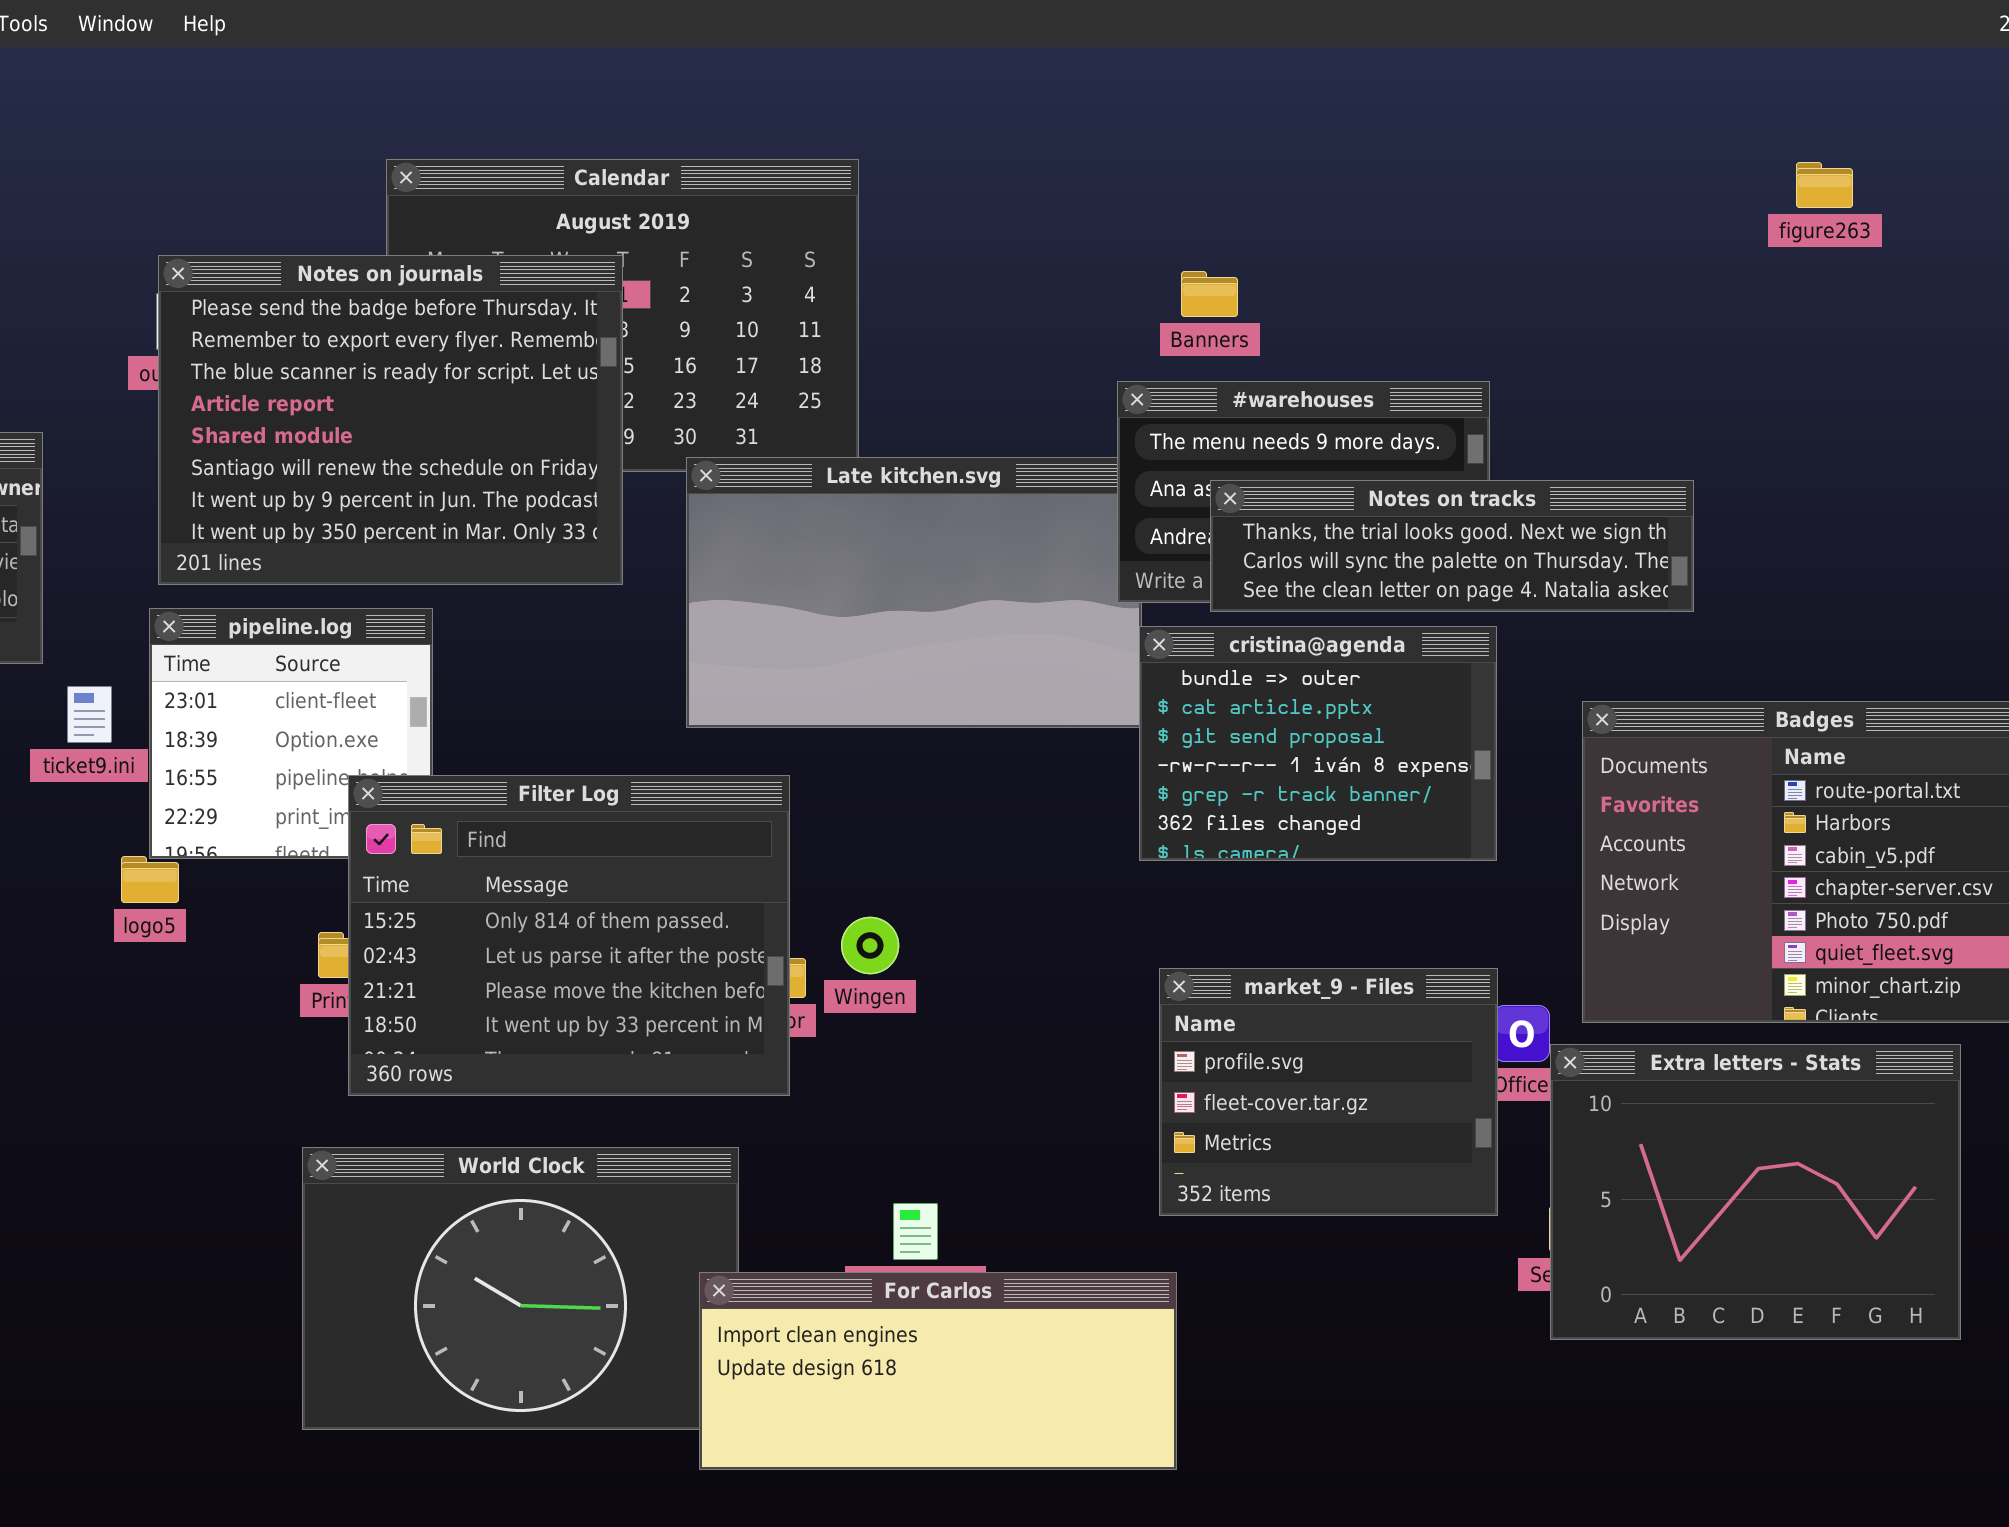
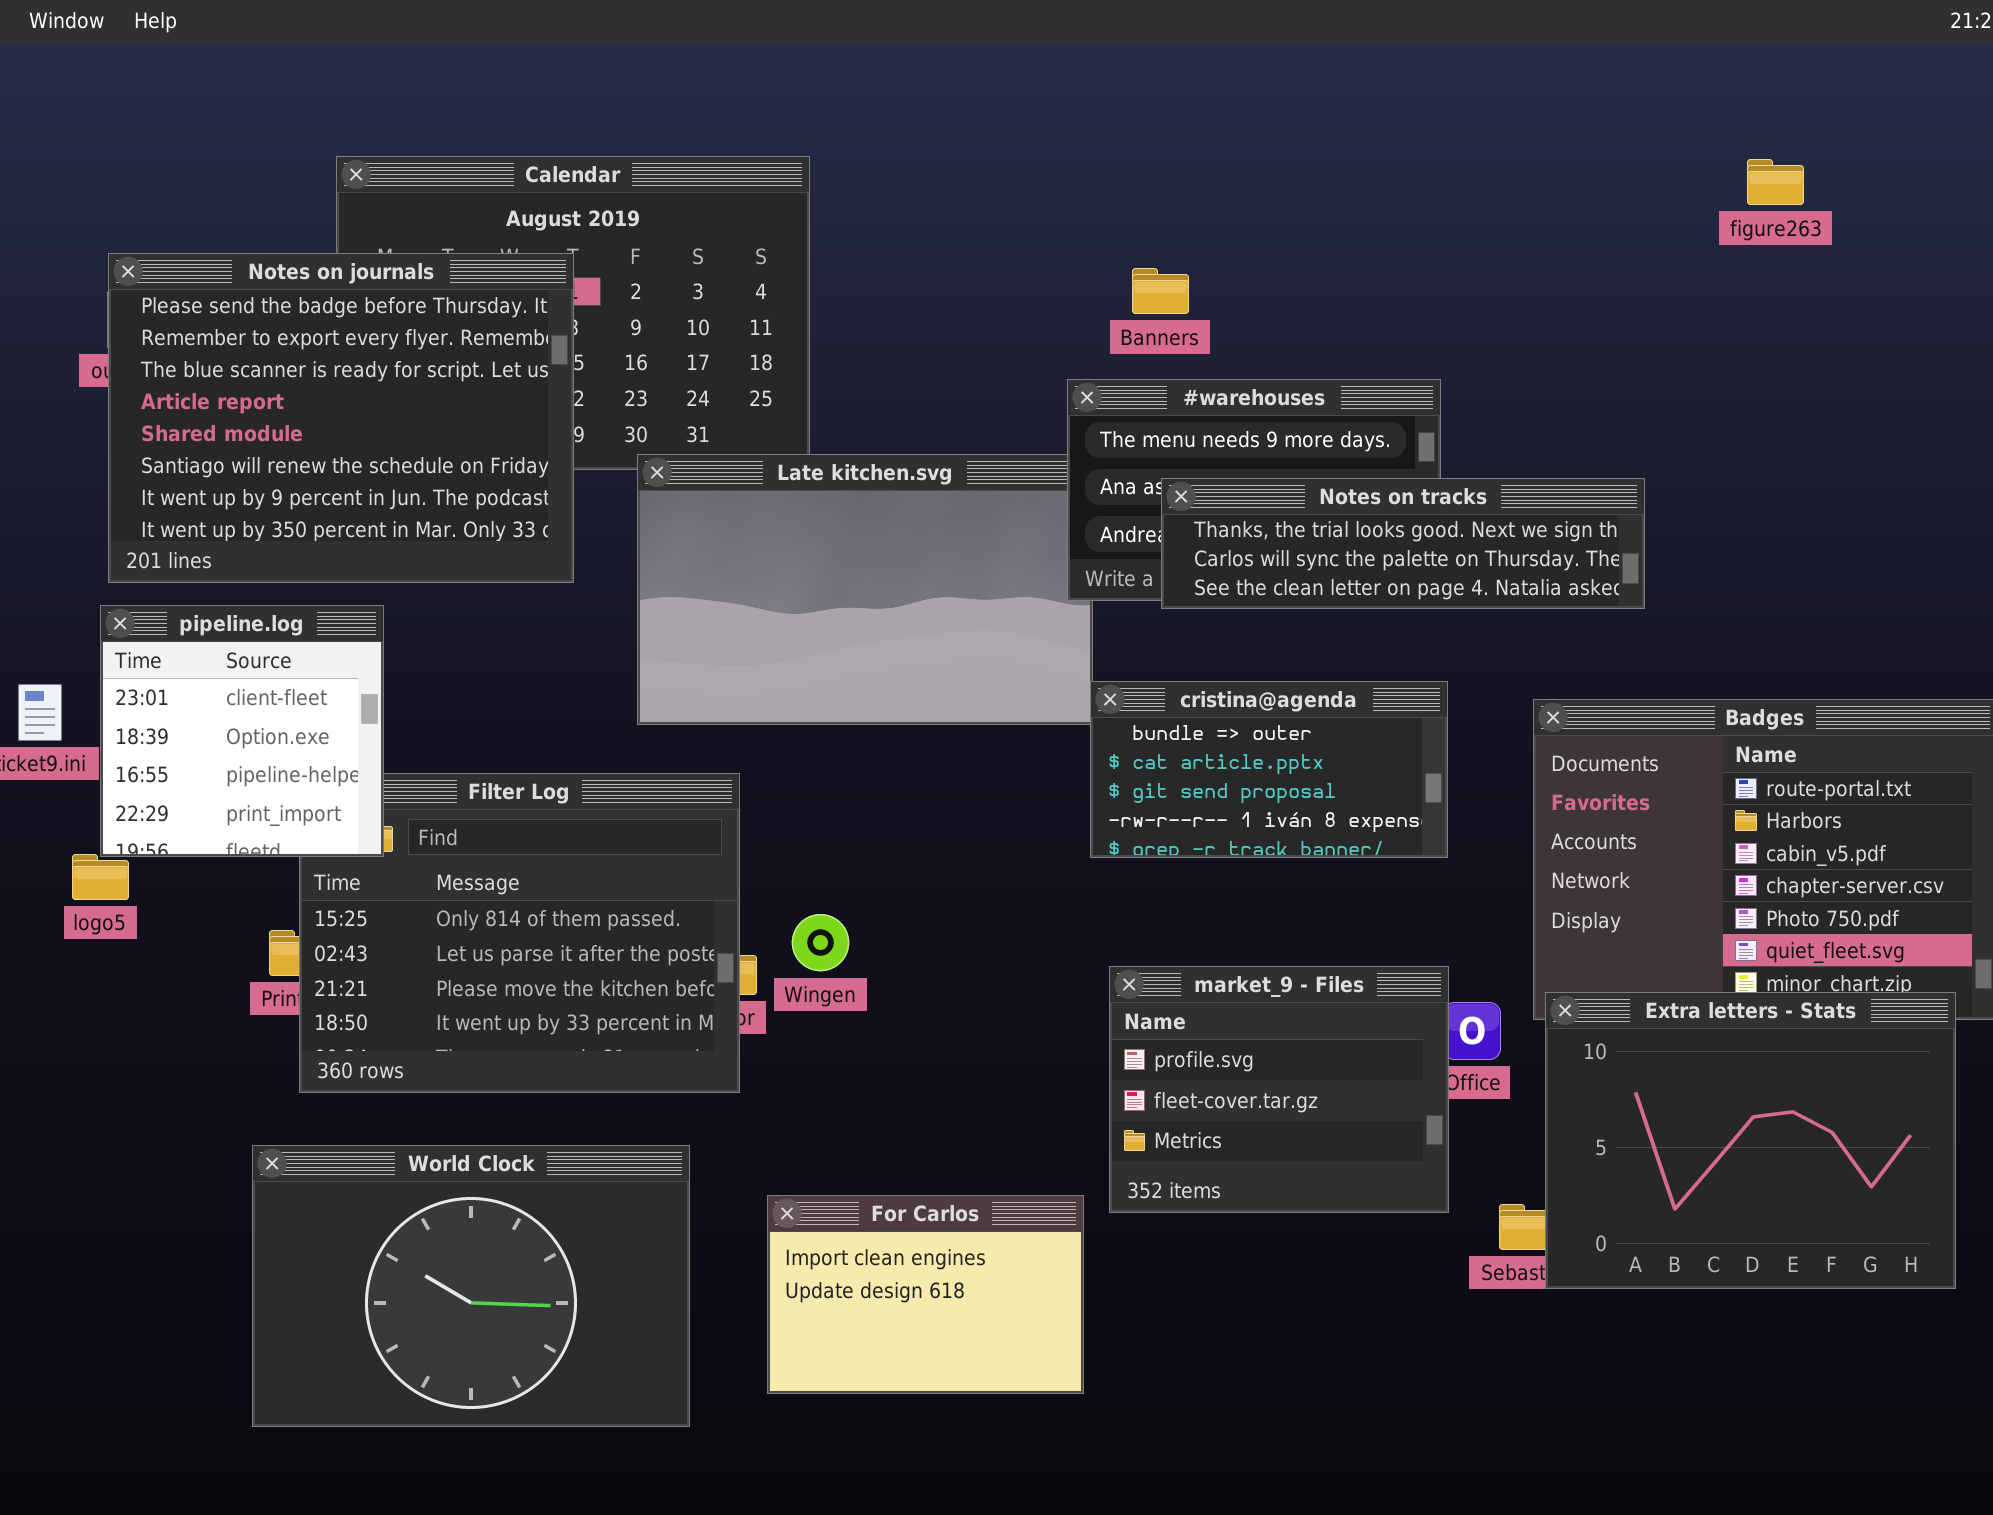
pipeline.log: [149,608,433,859] -> [100,605,384,857], raised
cristina@agenda: [1139,626,1497,861] -> [1090,681,1448,858], resized
Extra letters - Stats: [1550,1044,1961,1340] -> [1545,992,1956,1289], moved
For Carlos: [699,1272,1177,1470] -> [767,1195,1084,1394], moved, resized

